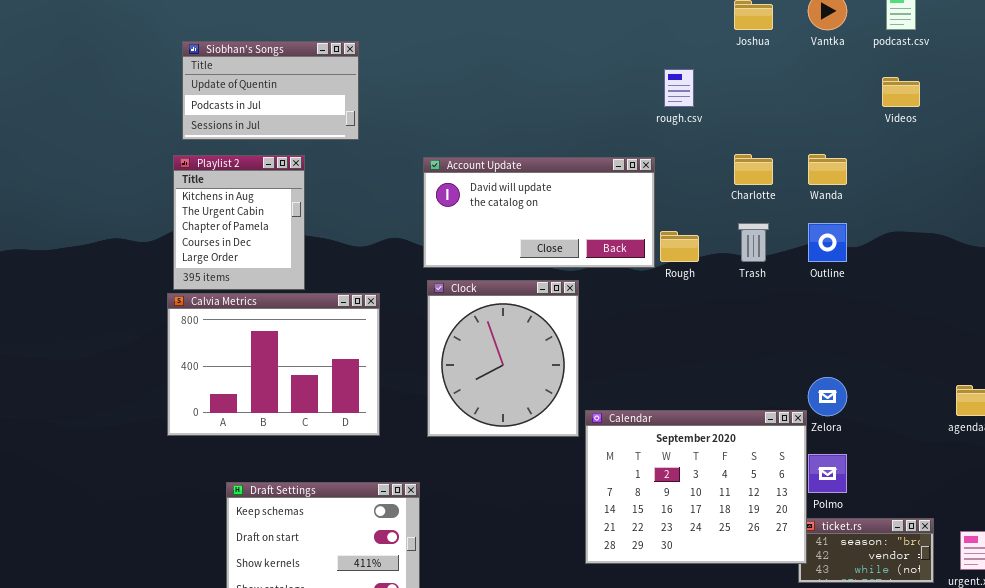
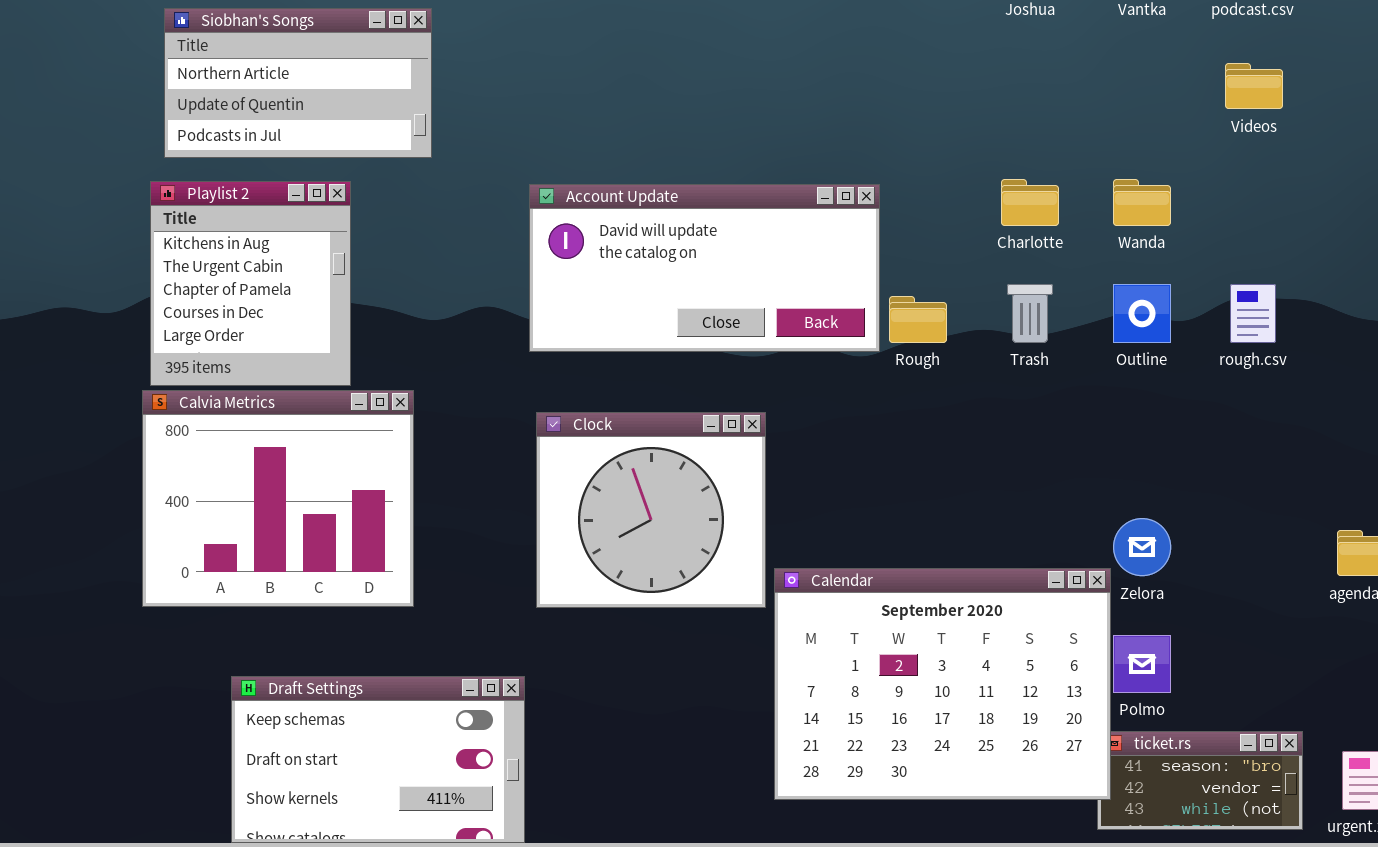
Siobhan's Songs: [182,41,359,140] -> [164,8,432,158], scrolled up 1 row
rough.csv: [664,69,694,107] -> [1230,284,1276,343], moved
Clock: [427,280,579,437] -> [536,412,766,608], resized
Calvia Metrics: [167,293,380,436] -> [142,390,414,607], resized

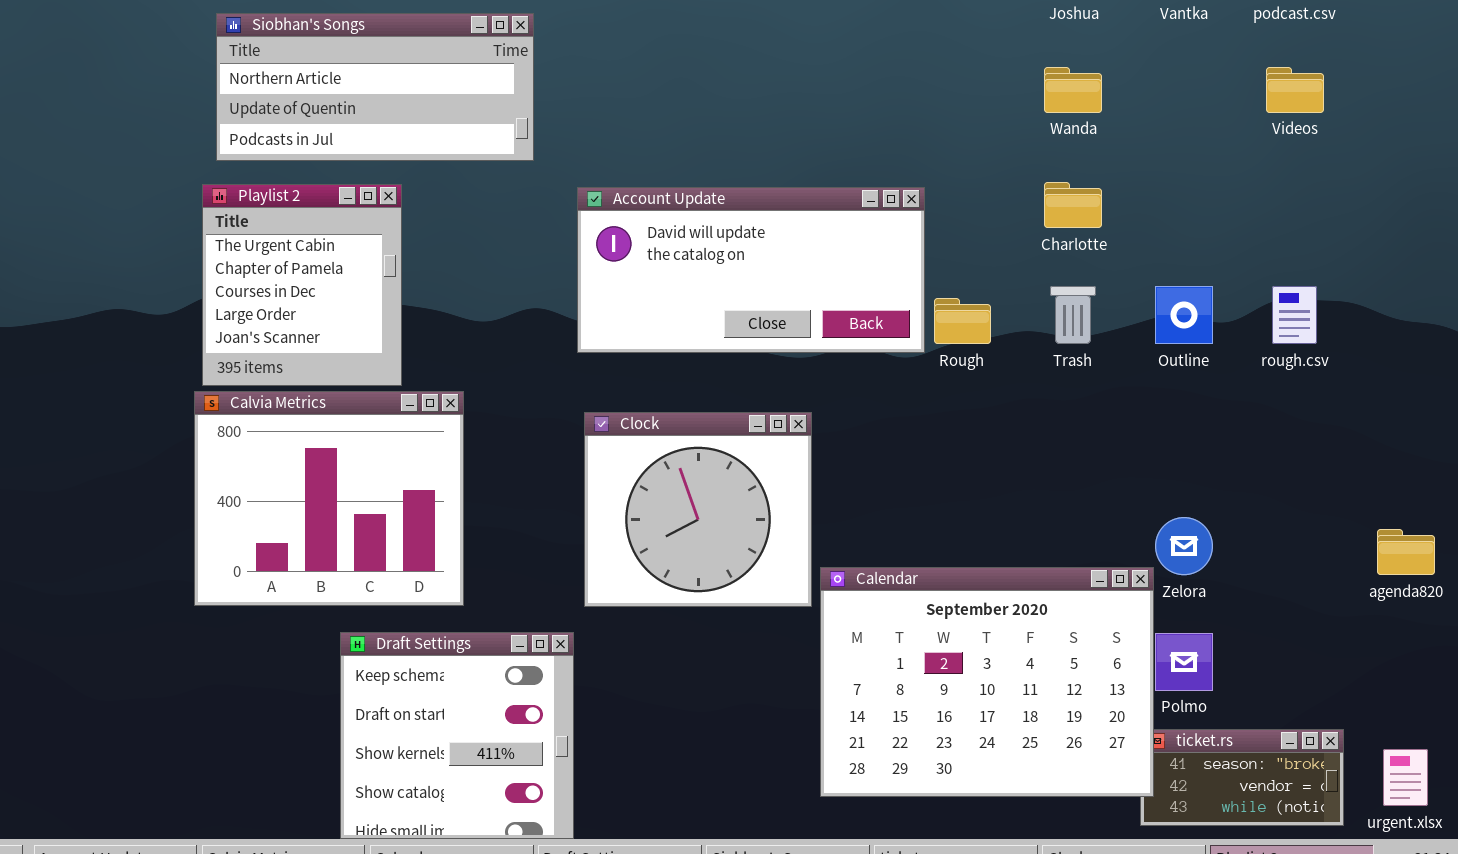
Siobhan's Songs: [164,8,432,158] -> [216,13,534,161], resized
Wanda: [1113,179,1171,226] -> [1044,67,1102,113], moved
Playlist 2: [150,181,351,386] -> [202,184,402,386], scrolled down 1 row
Draft Settings: [231,676,525,843] -> [340,632,574,839], resized

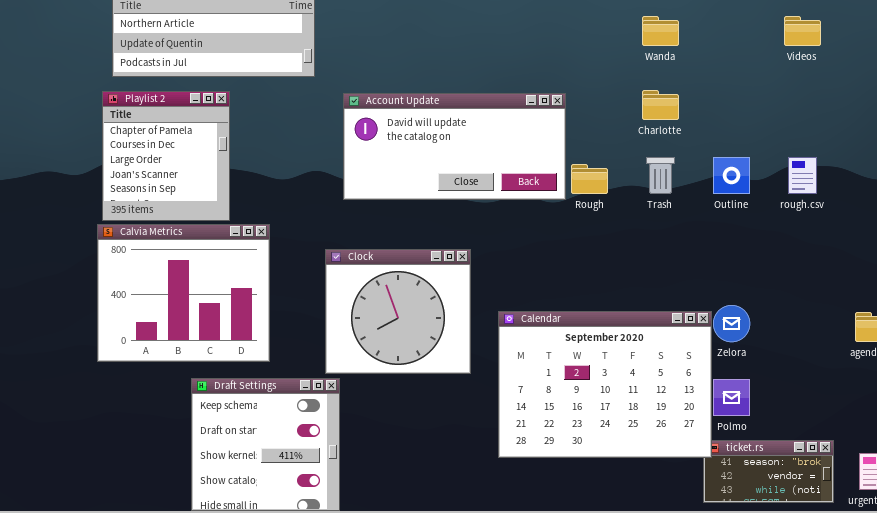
Playlist 2: [202,184,402,386] -> [102,91,230,221], scrolled down 1 row
Clock: [584,412,812,607] -> [325,249,471,374], moved
Calendar: [820,567,1154,797] -> [498,311,712,458], moved

